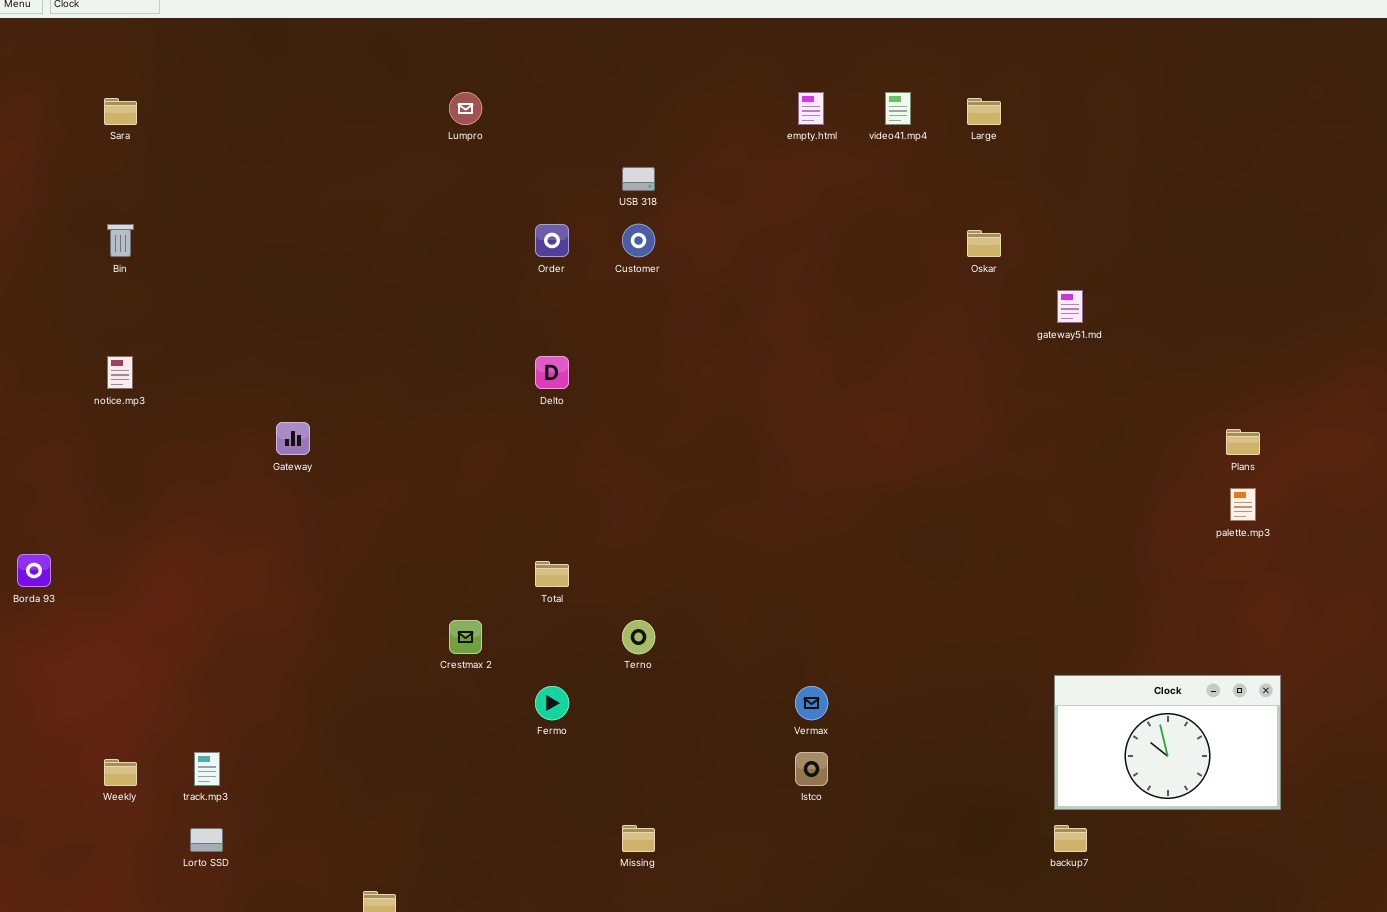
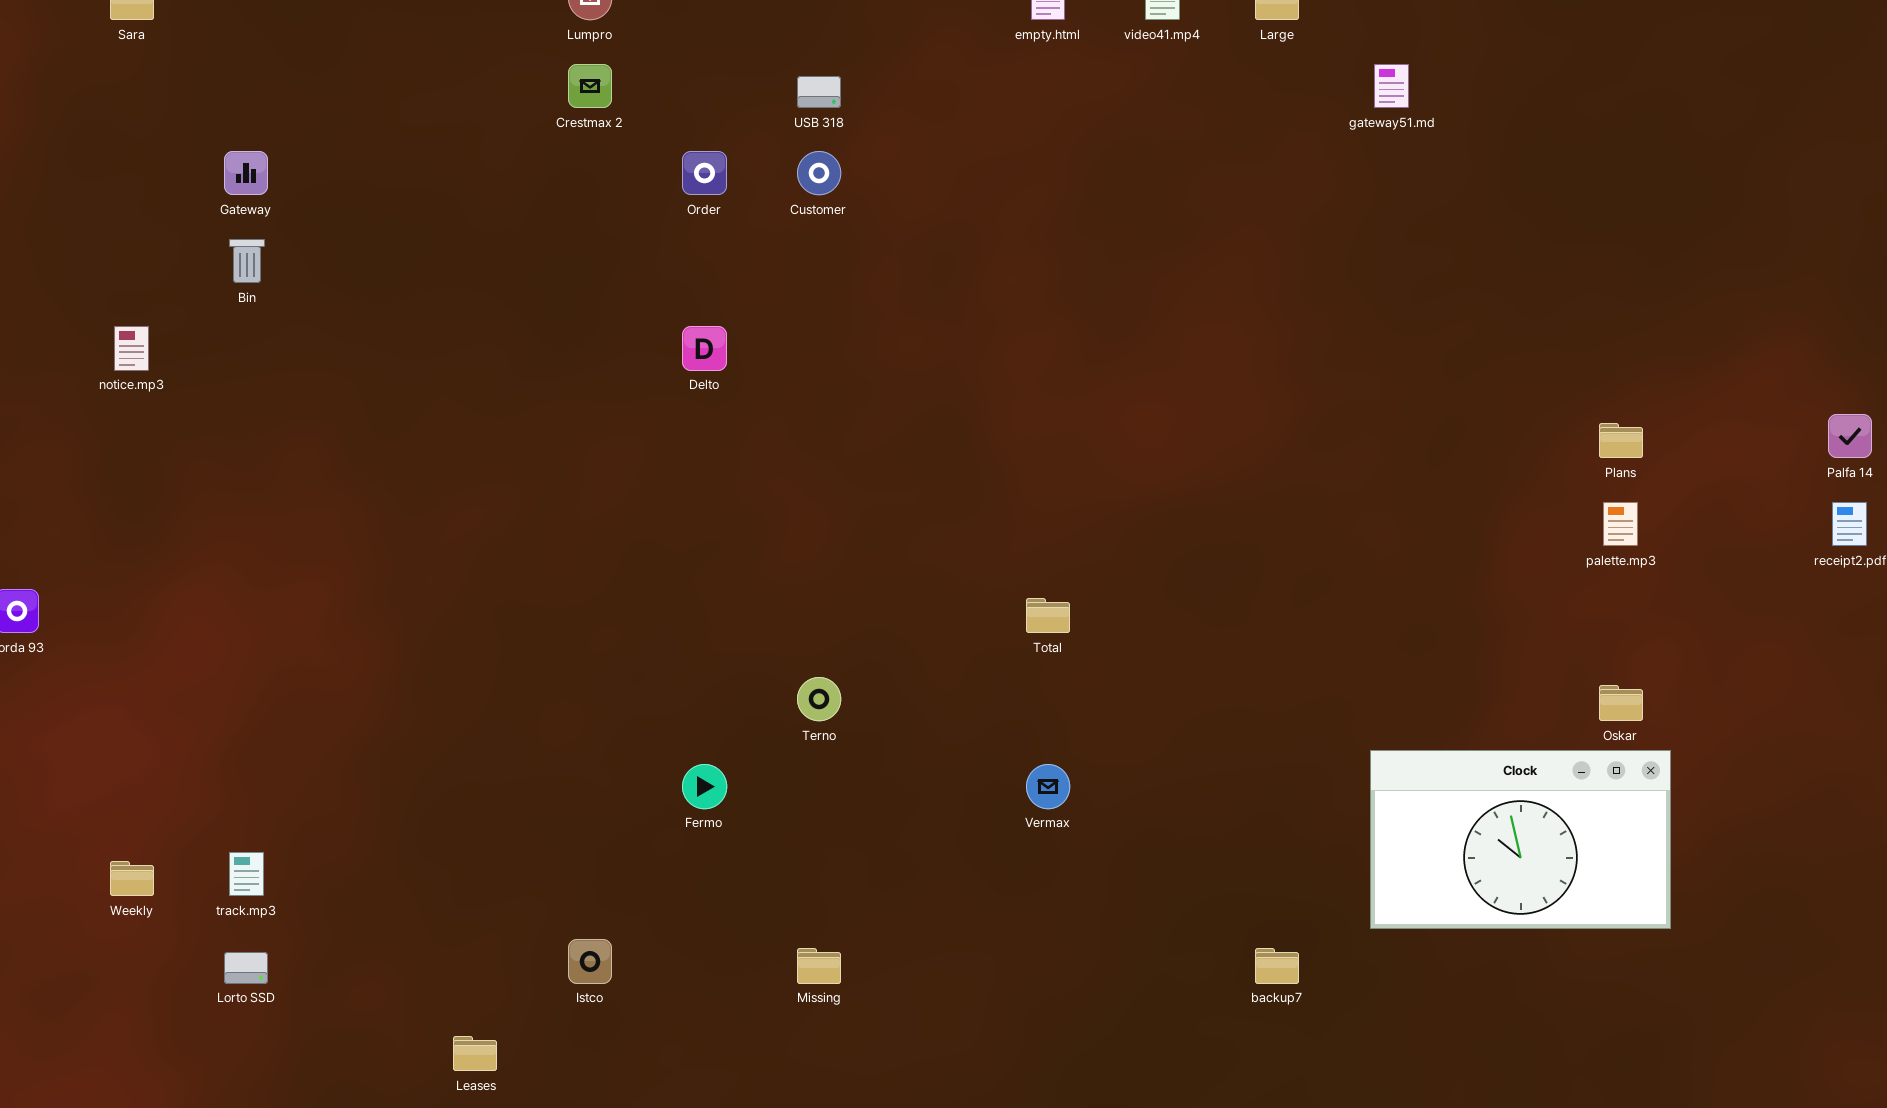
Bin: [107,224,134,257] -> [229,239,265,283], moved
Oskar: [967,230,1001,257] -> [1599,685,1643,721], moved
gateway51.md: [1057,290,1083,323] -> [1374,64,1409,108], moved
Gateway: [276,422,310,455] -> [224,151,268,195], moved
Total: [535,561,569,587] -> [1026,598,1070,633], moved
Crestmax 2: [449,620,482,654] -> [568,64,612,108], moved
Istco: [795,752,828,786] -> [568,939,612,984], moved
backup7: [1054,825,1087,852] -> [1255,948,1299,984], moved

